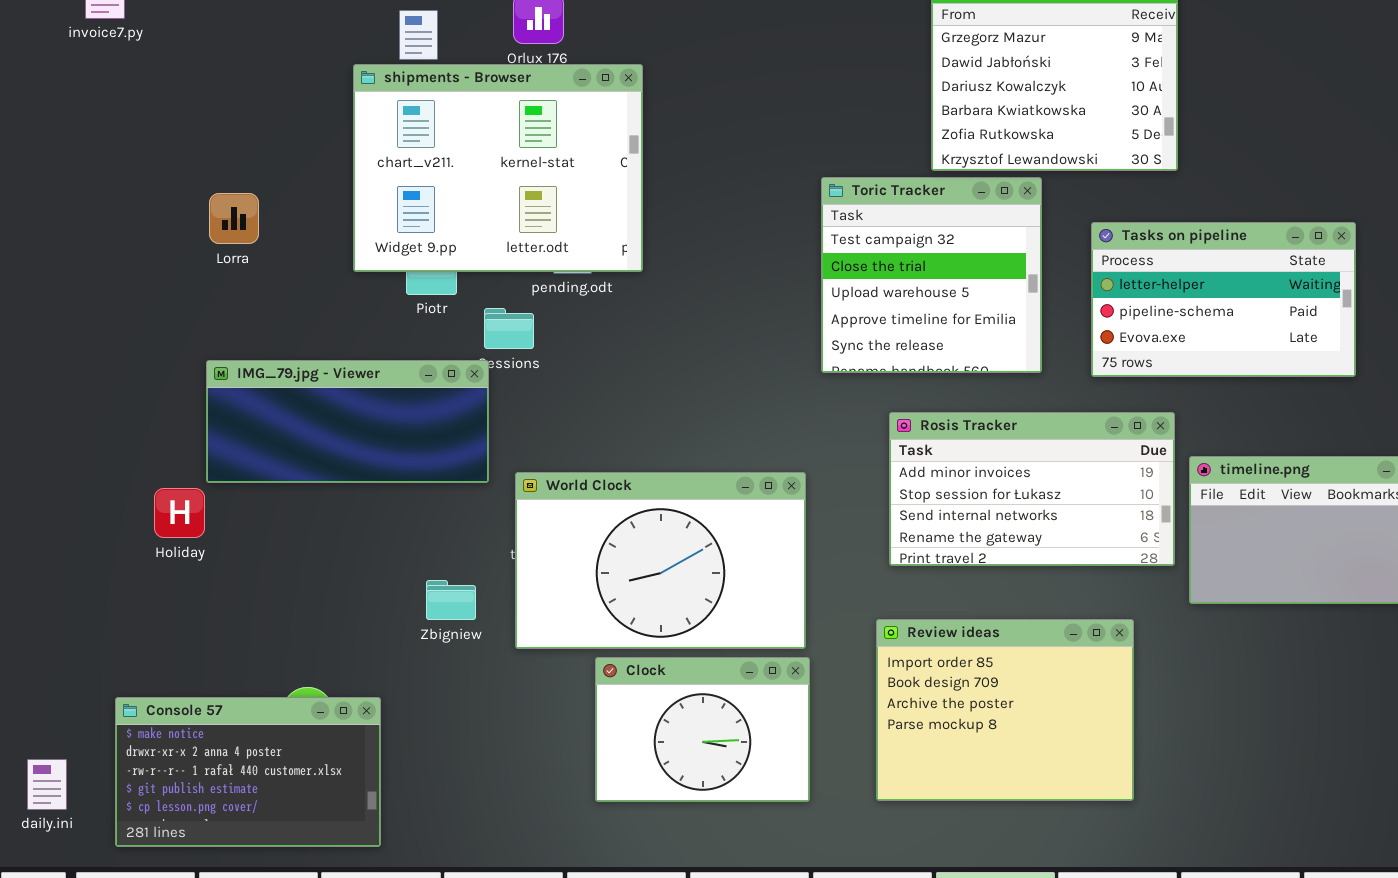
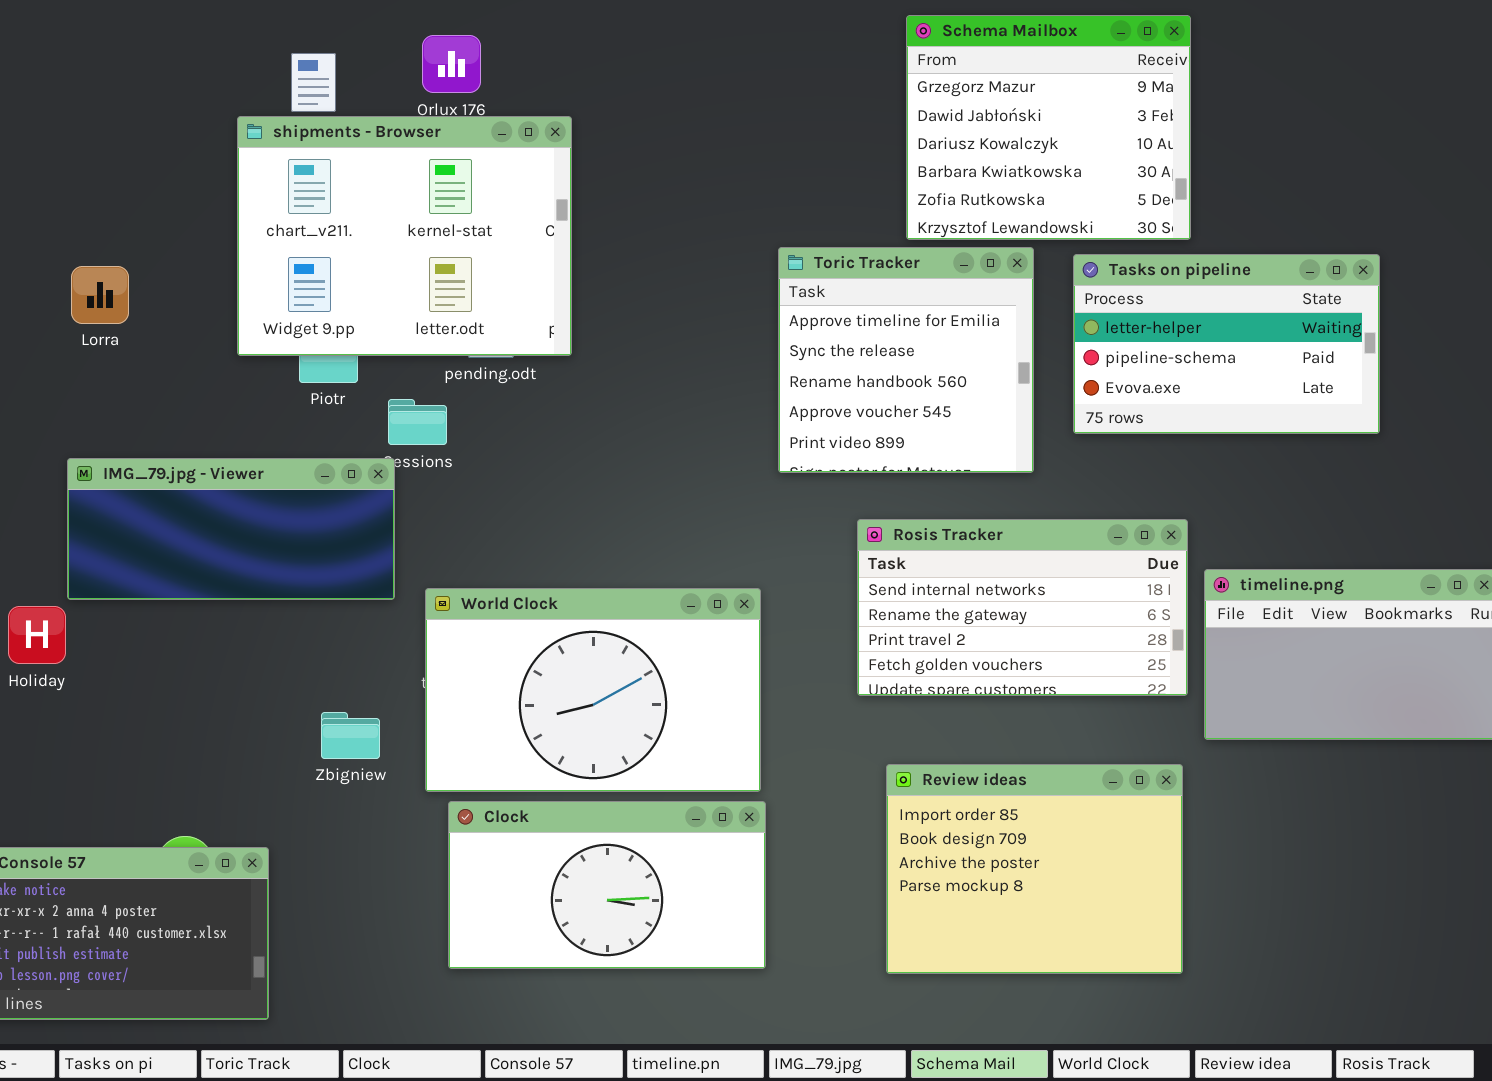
Toric Tracker: [821,177,1042,373] -> [778,247,1034,473], scrolled down 3 rows
Tasks on pipeline: [1091,222,1356,377] -> [1073,254,1380,434], moved
Rosis Tracker: [889,412,1175,566] -> [857,519,1188,696], scrolled down 2 rows
Review ideas: [876,619,1134,801] -> [886,764,1183,974], moved
Clock: [595,657,810,802] -> [448,801,766,969], resized

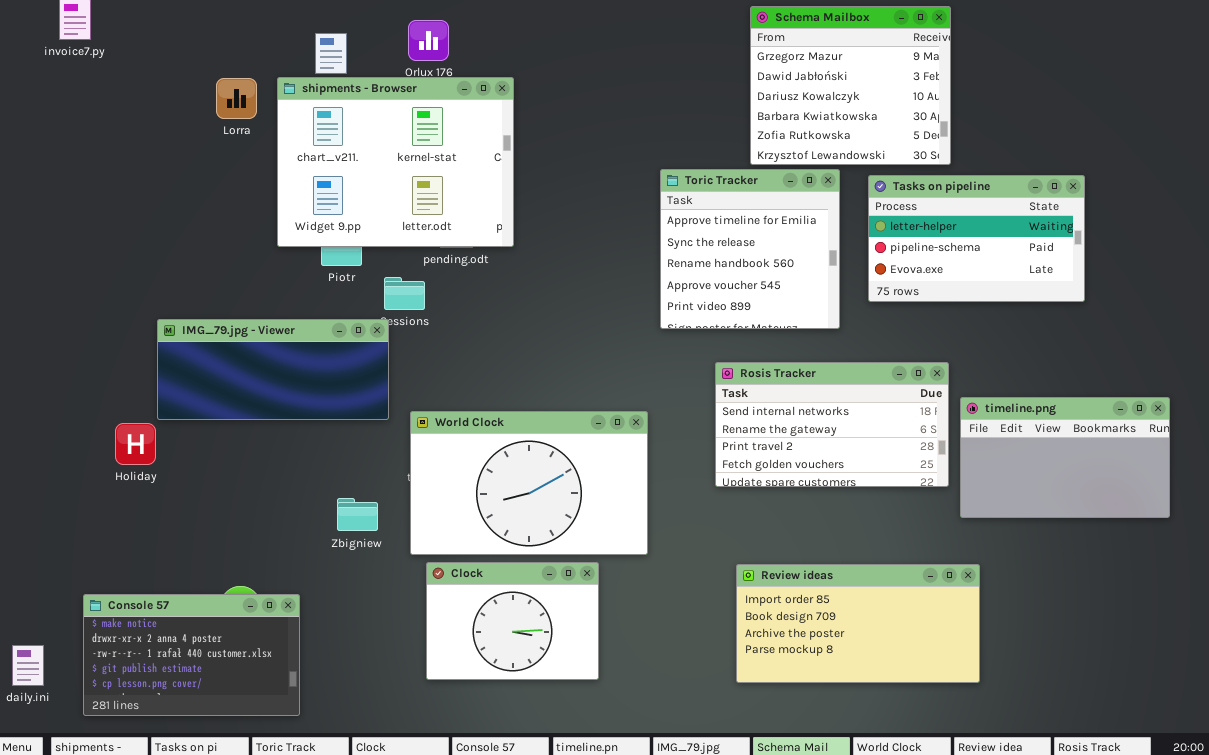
Lorra: [71,266,129,324] -> [216,78,257,119], moved
Review ideas: [886,764,1183,974] -> [736,564,980,683], resized
Clock: [448,801,766,969] -> [426,562,599,680], resized

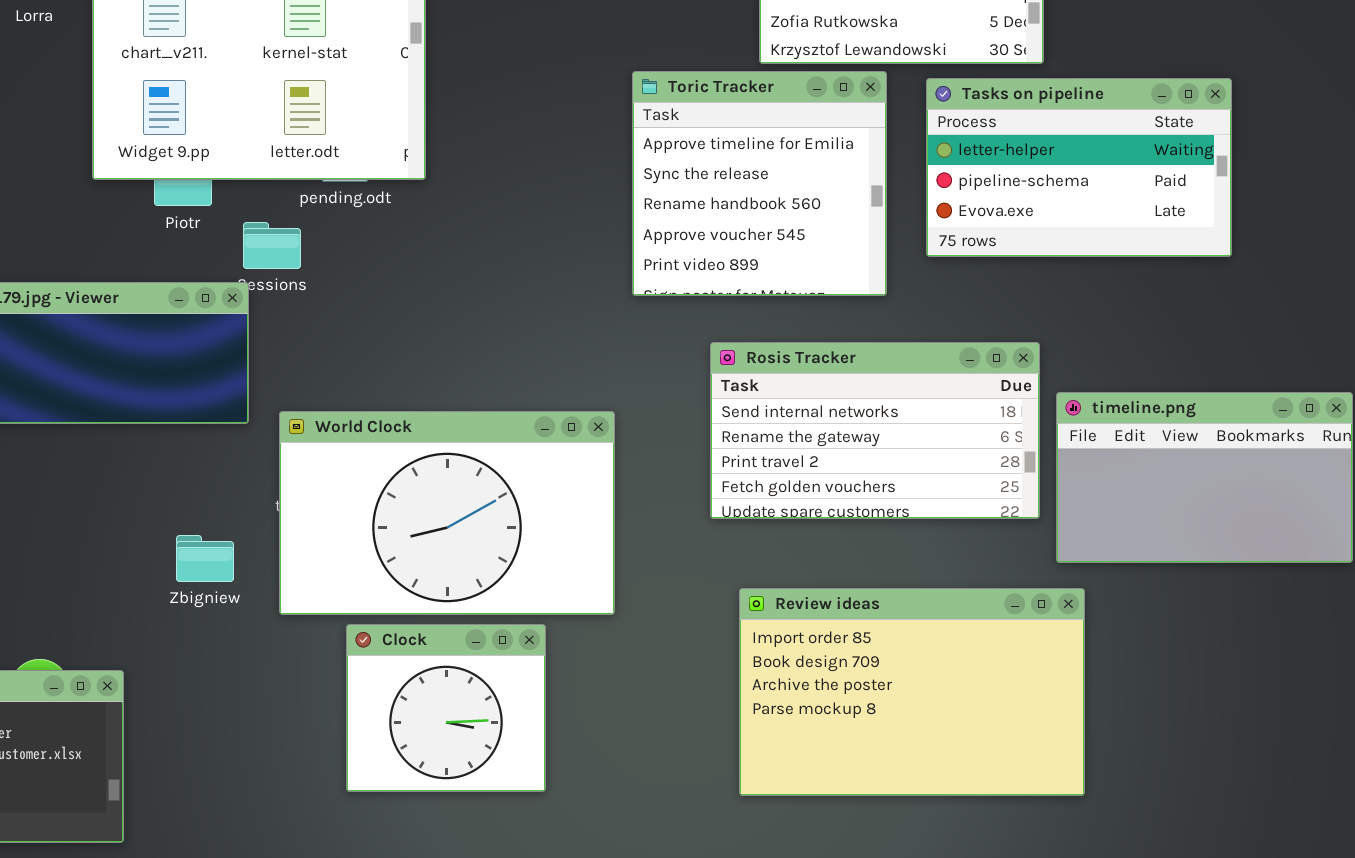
Clock: [426,562,599,680] -> [346,624,546,792], resized
Review ideas: [736,564,980,683] -> [739,588,1085,796], resized

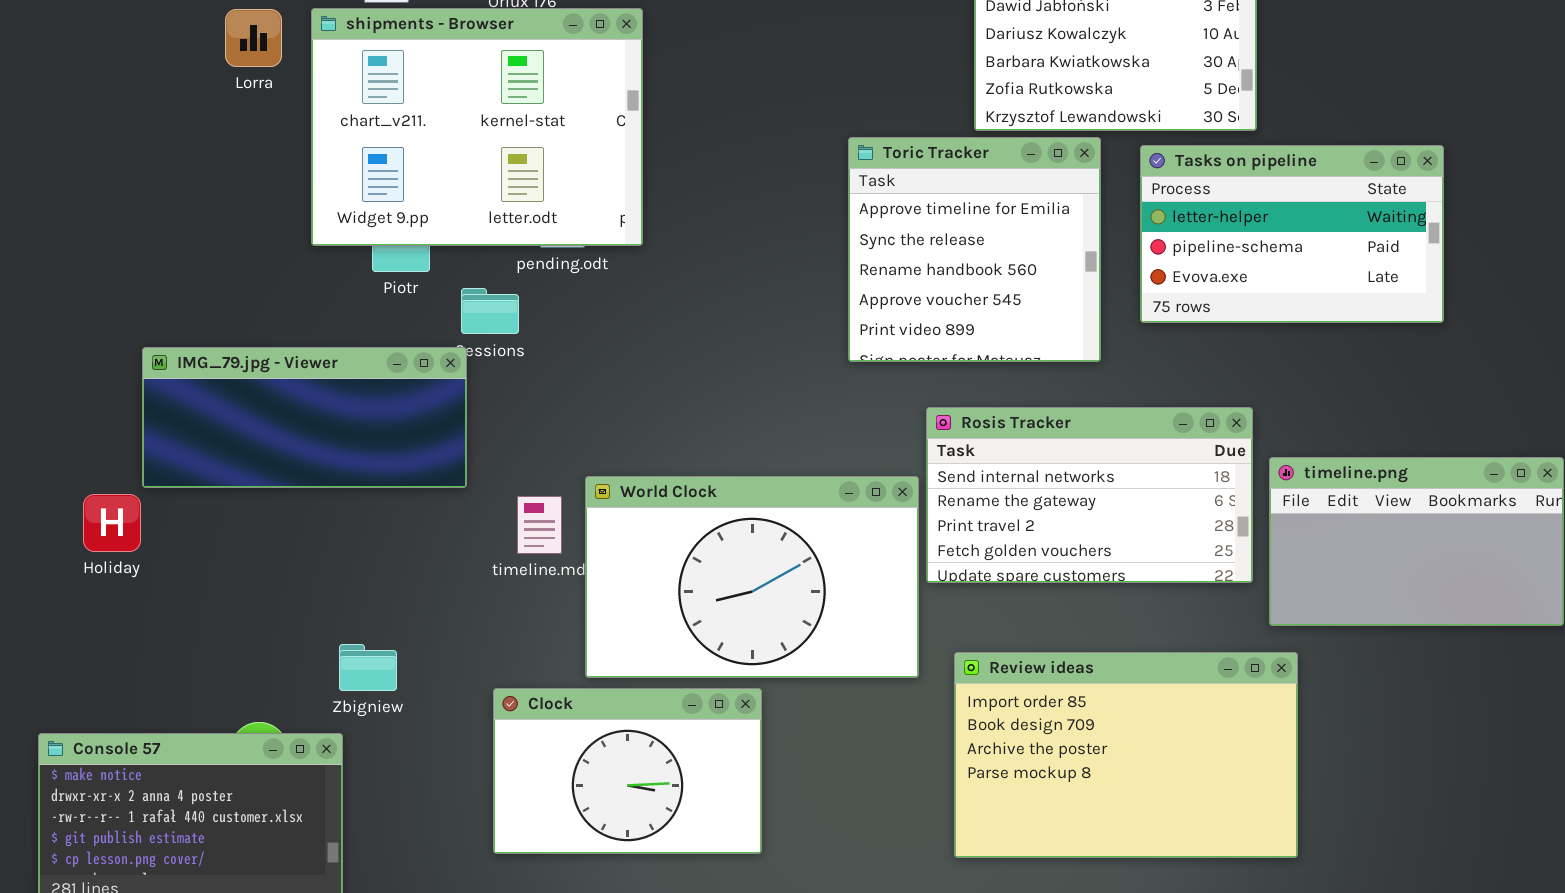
World Clock: [279,411,615,615] -> [585,476,919,678], moved
Zbigniew: [176,535,234,582] -> [339,644,397,691], moved
Clock: [346,624,546,792] -> [493,688,762,854], resized

